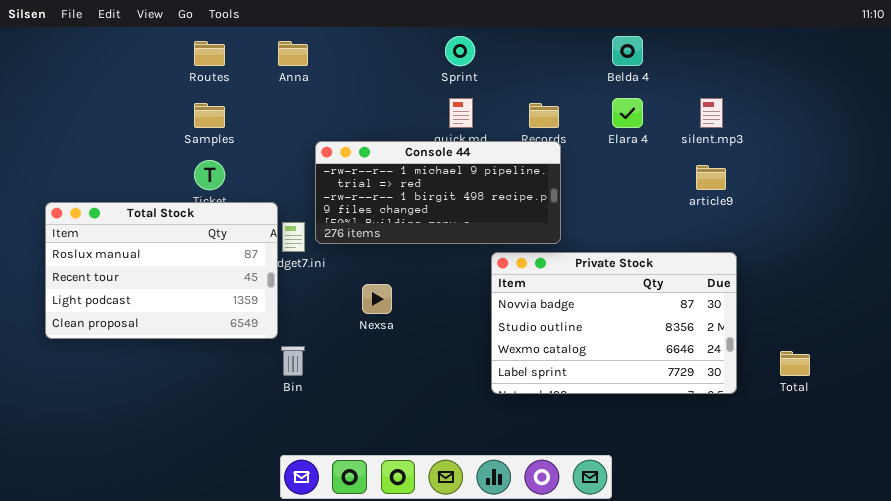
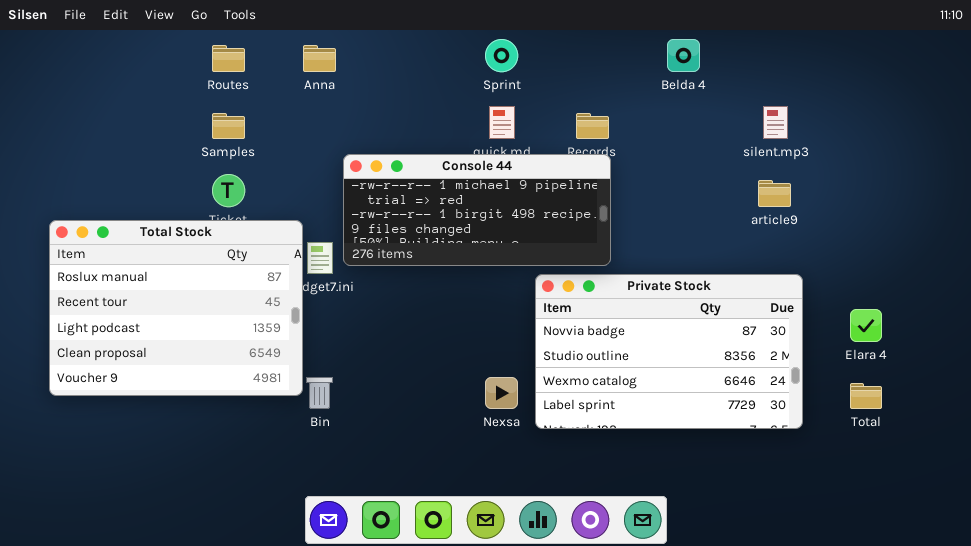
Elara 4: [612,98,643,128] -> [850,309,882,342], moved
Total Stock: [45,202,278,339] -> [49,220,303,396], resized
Nexsa: [362,284,392,314] -> [485,377,518,409], moved

